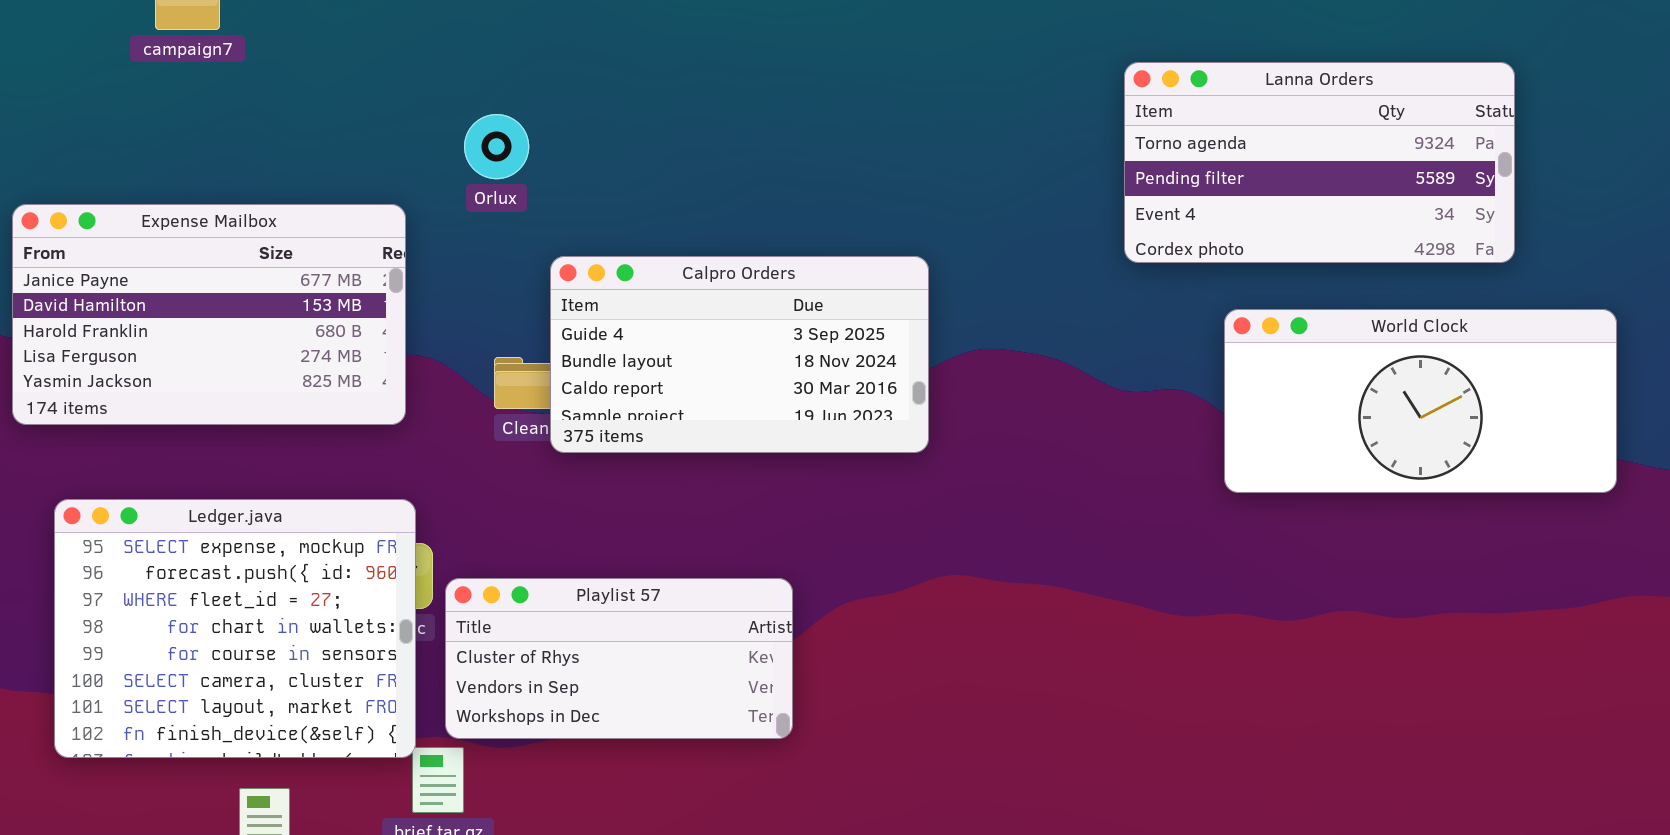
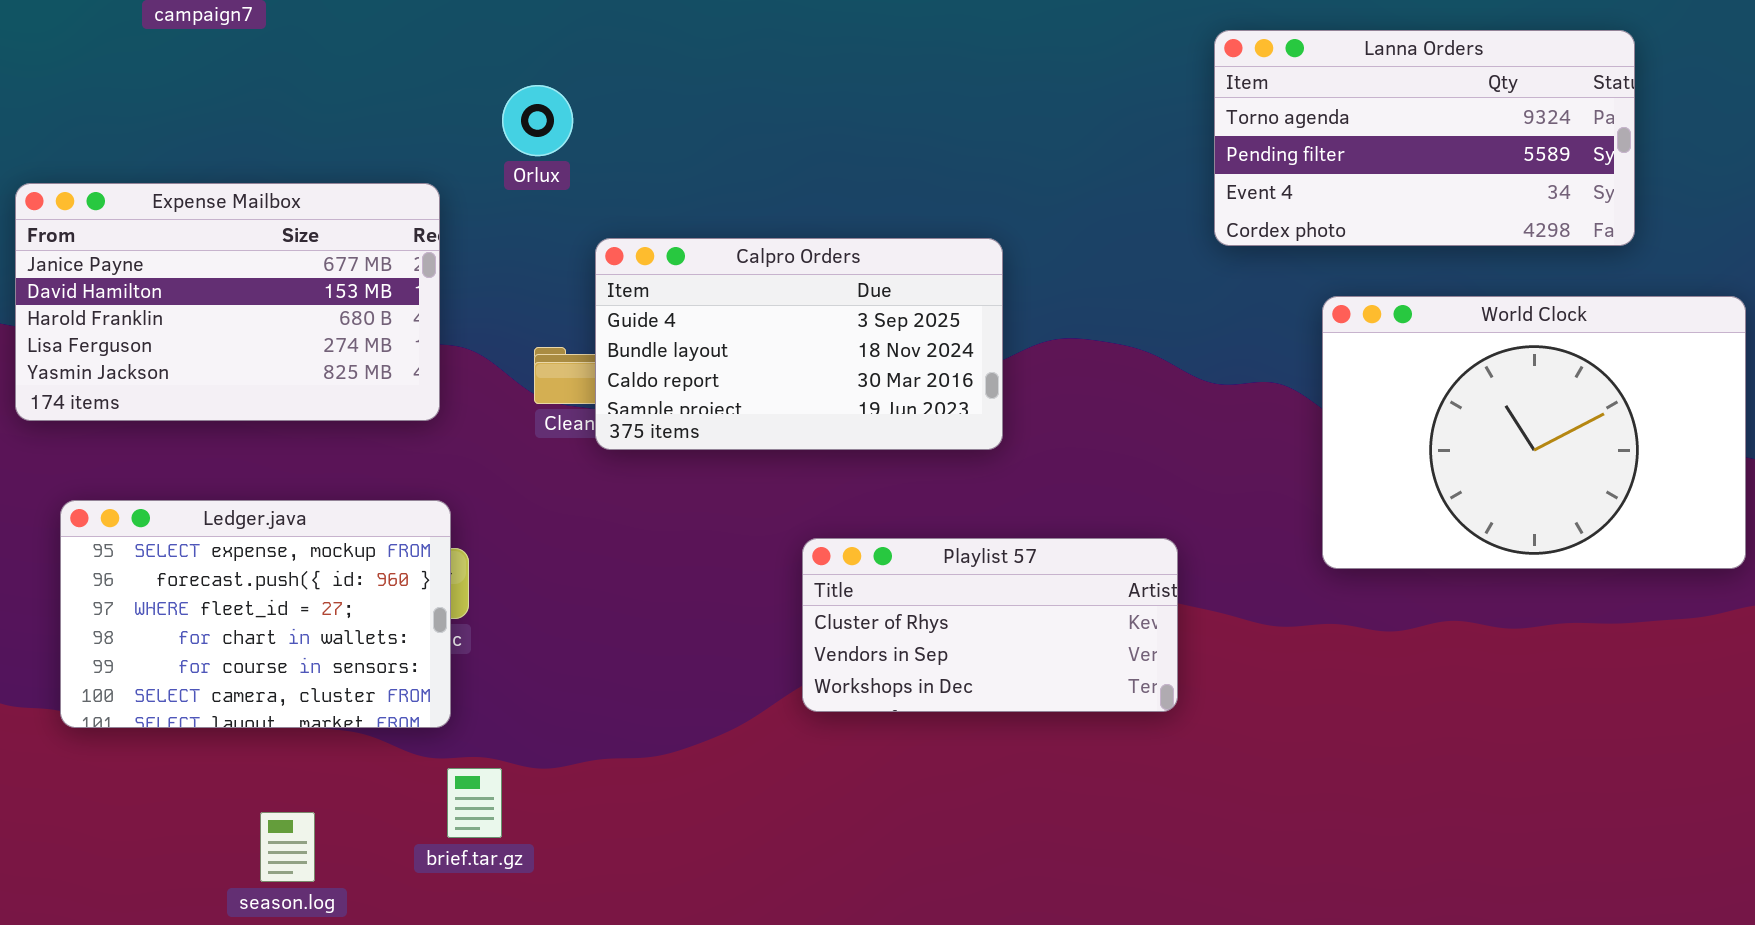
World Clock: [1224,309,1617,493] -> [1322,296,1746,569], resized
Ledger.java: [54,499,416,758] -> [60,500,451,728], resized
Playlist 57: [445,578,793,739] -> [802,538,1178,712], moved

